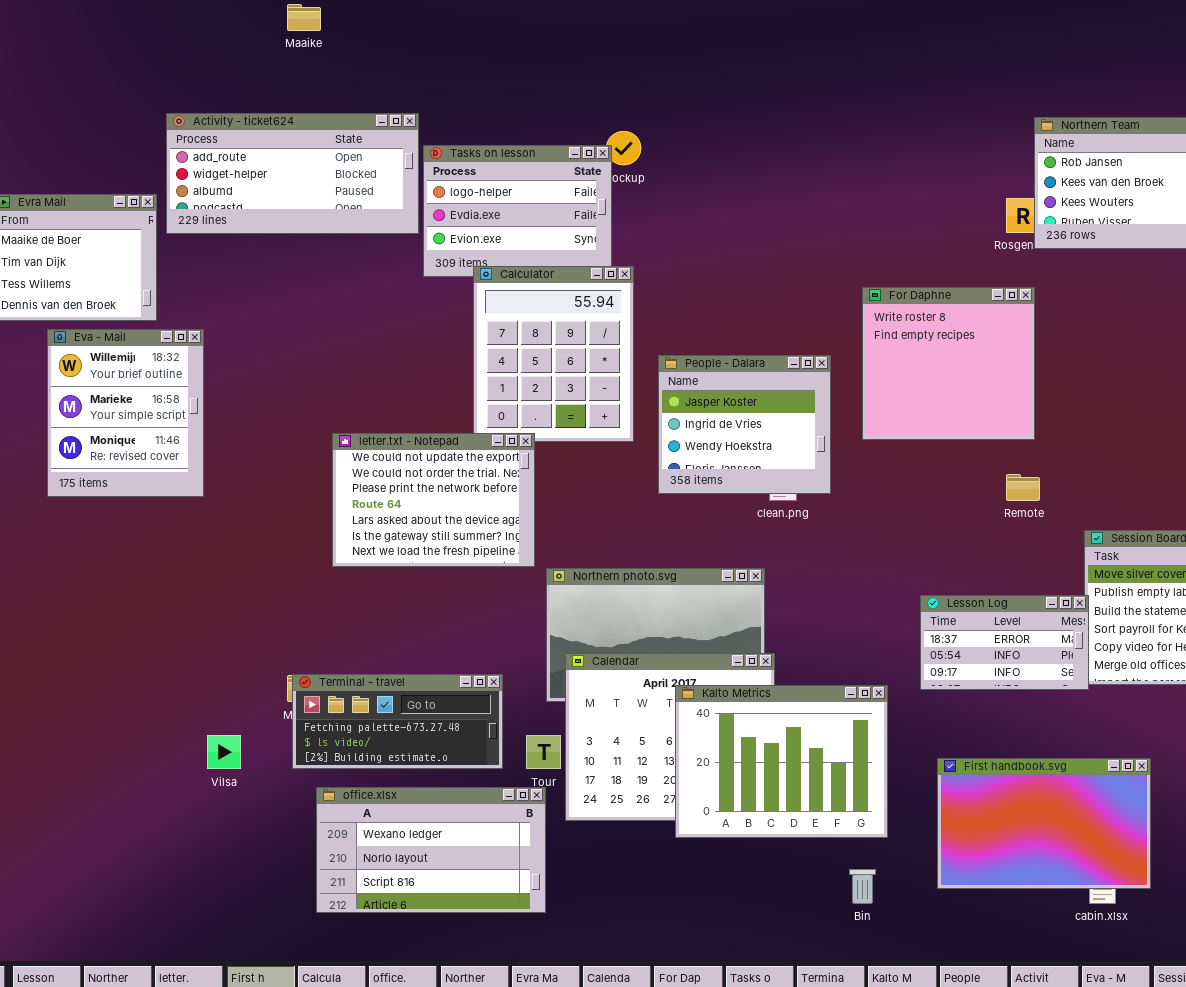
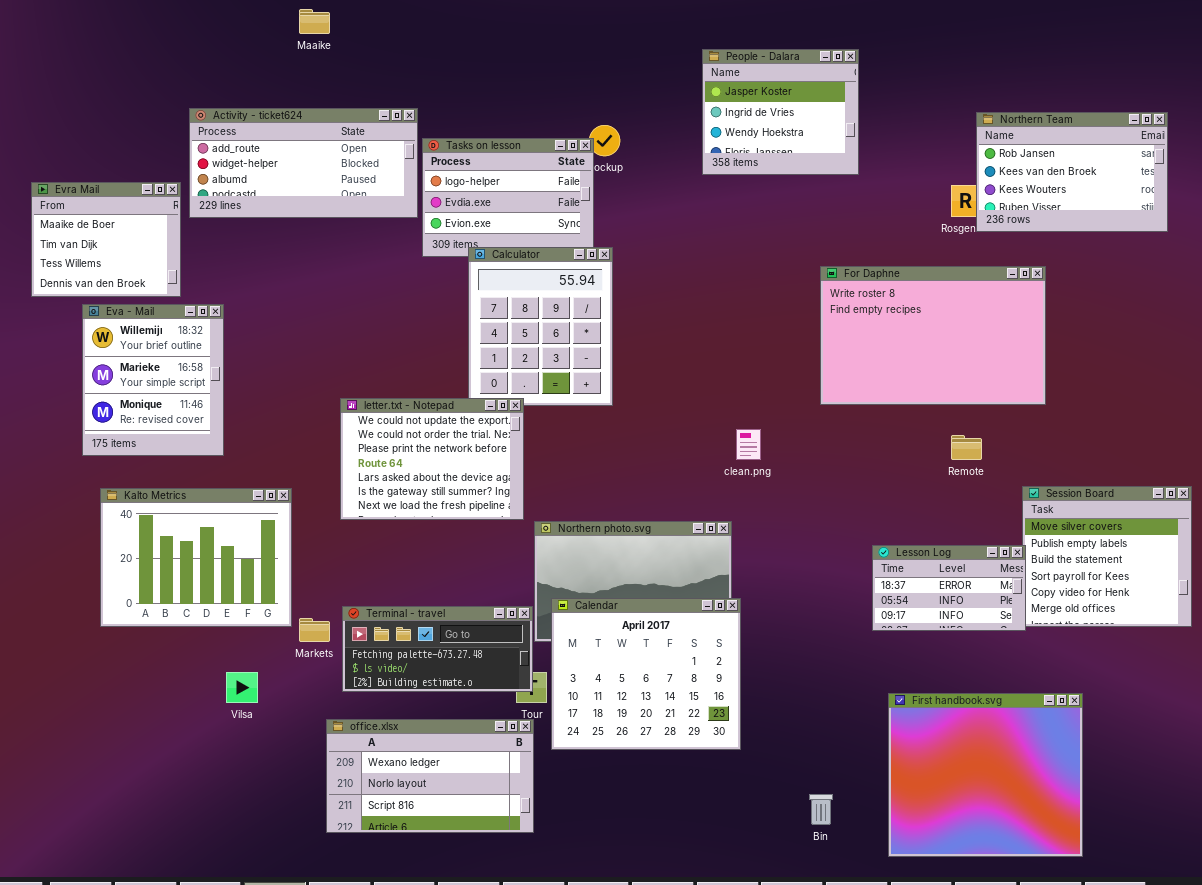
For Daphne: [862,287,1035,440] -> [820,266,1046,405], resized
People - Dalara: [658,355,831,494] -> [702,49,859,175], moved
Terminal - travel: [292,674,503,769] -> [342,606,533,692], moved
Kalto Metrics: [675,685,888,838] -> [100,488,292,627], moved
First handbook.svg: [937,758,1151,889] -> [888,693,1083,857], resized

